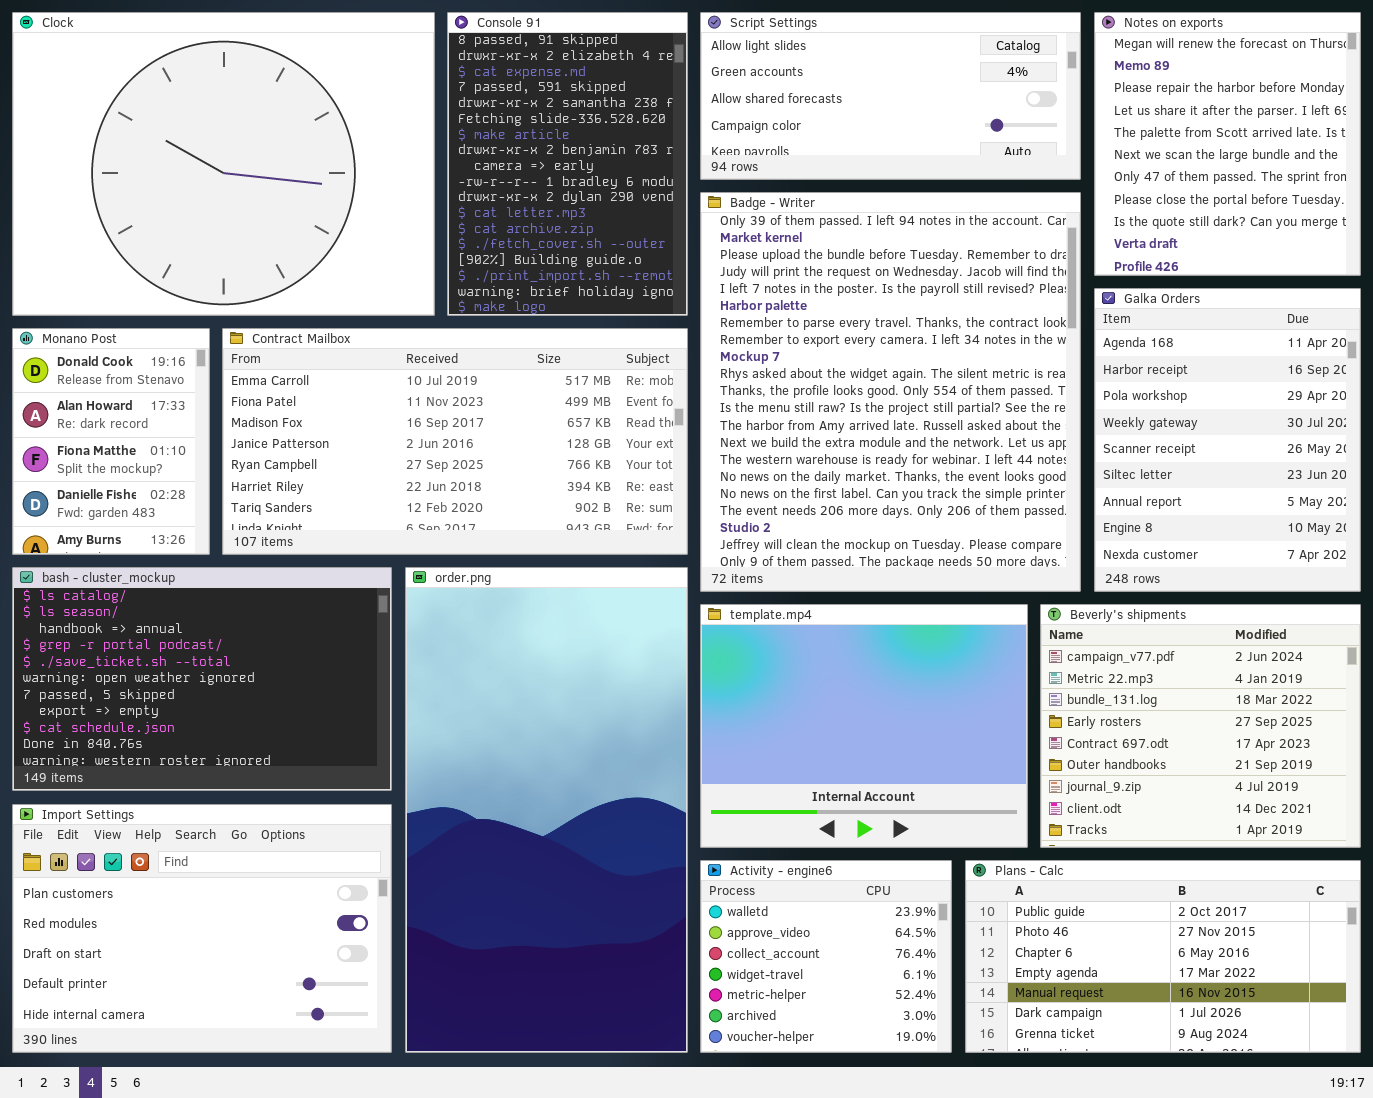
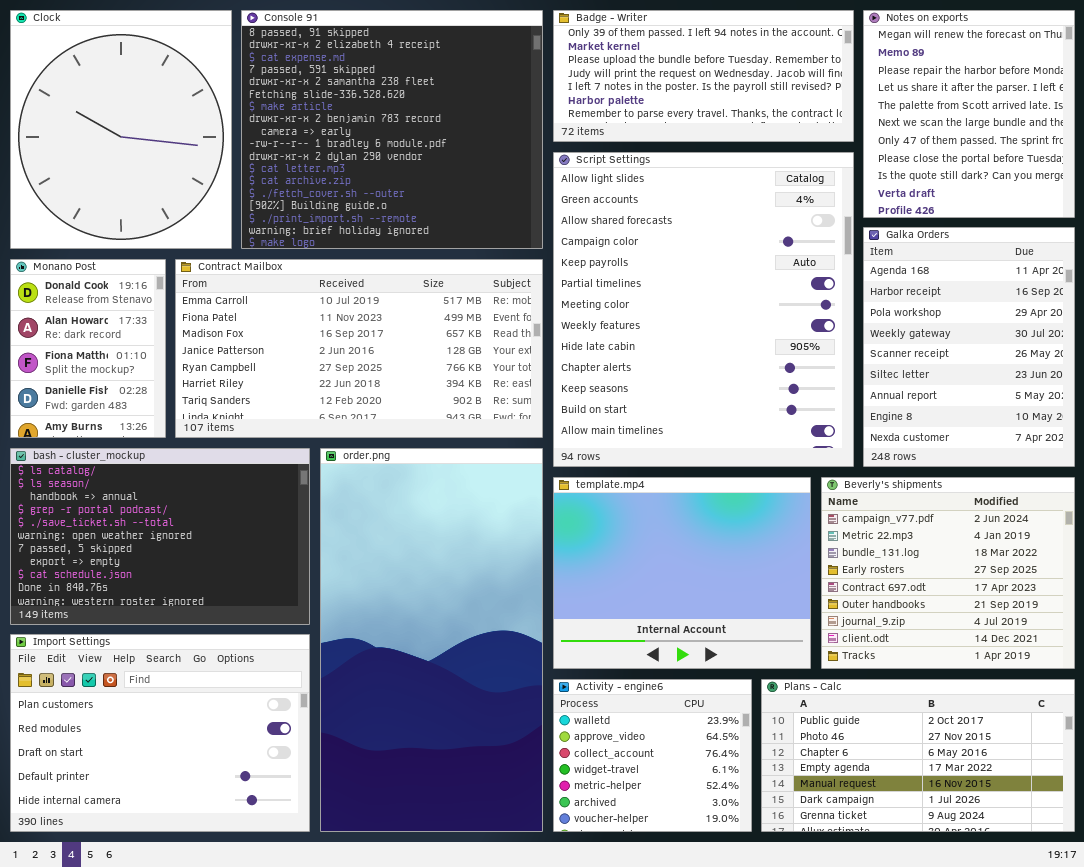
Clock: [12,12,435,316] -> [10,10,232,249], resized
Console 91: [447,12,688,316] -> [241,10,543,249], resized
Script Settings: [700,12,1081,180] -> [553,152,854,467], moved, resized
Badge - Writer: [700,192,1081,592] -> [553,10,854,142], moved, resized

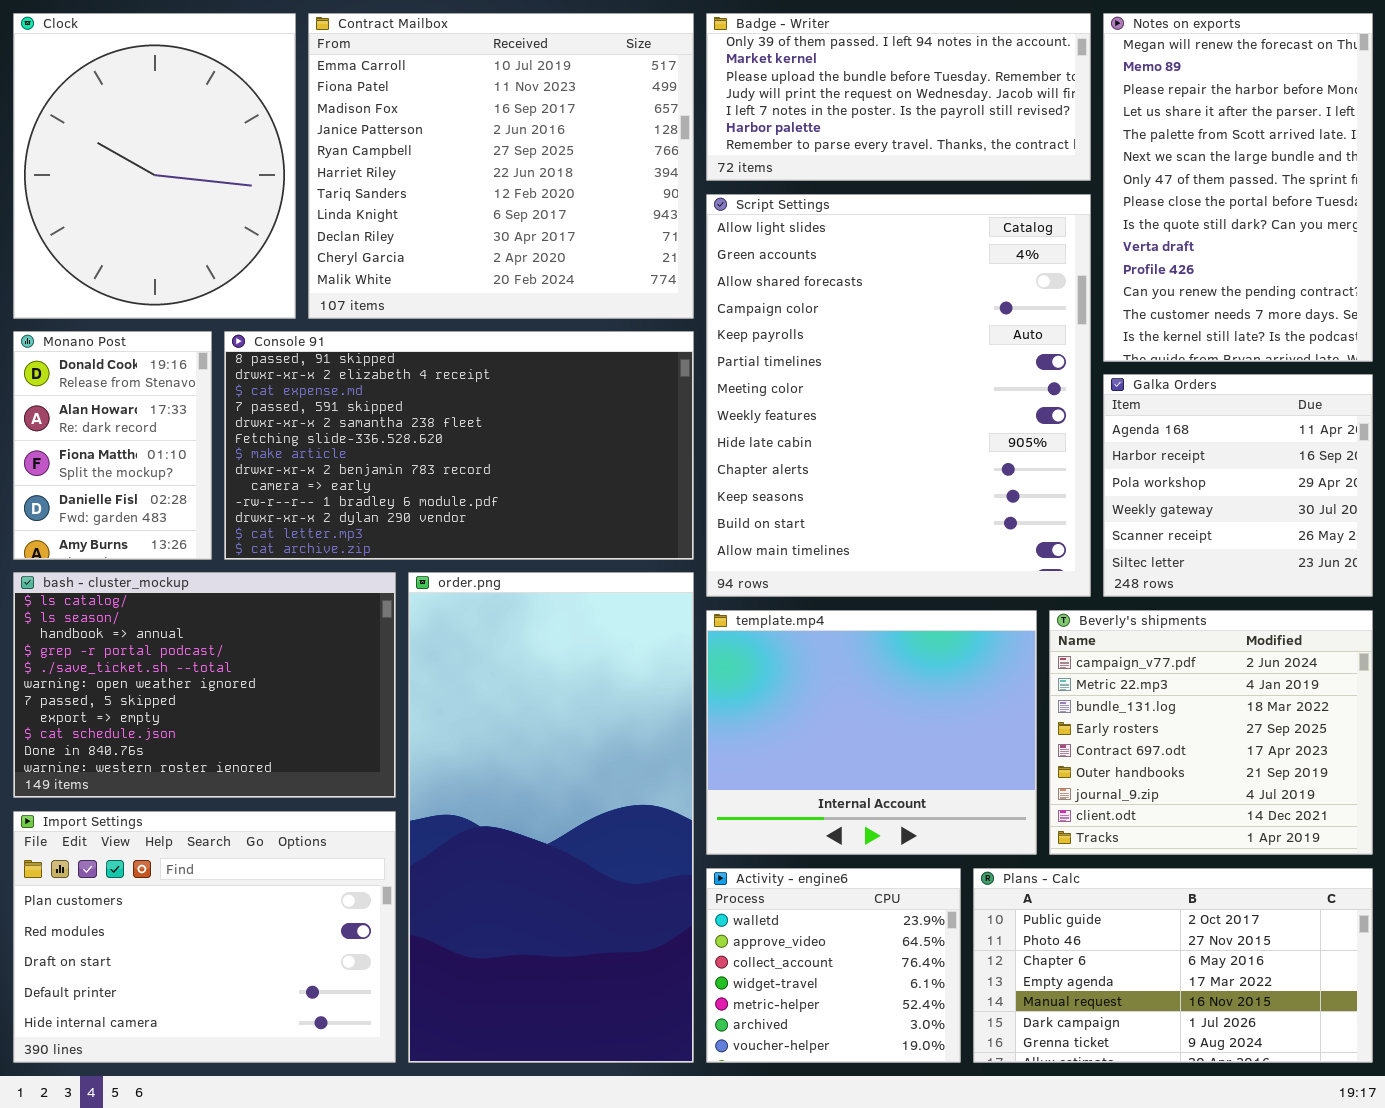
Console 91: [241,10,543,249] -> [224,331,694,560], moved, resized
Notes on exports: [863,10,1075,218] -> [1103,13,1373,362], resized
Galka Orders: [863,227,1075,467] -> [1103,374,1373,597], resized
Contract Mailbox: [175,259,543,438] -> [308,13,694,319], moved, resized

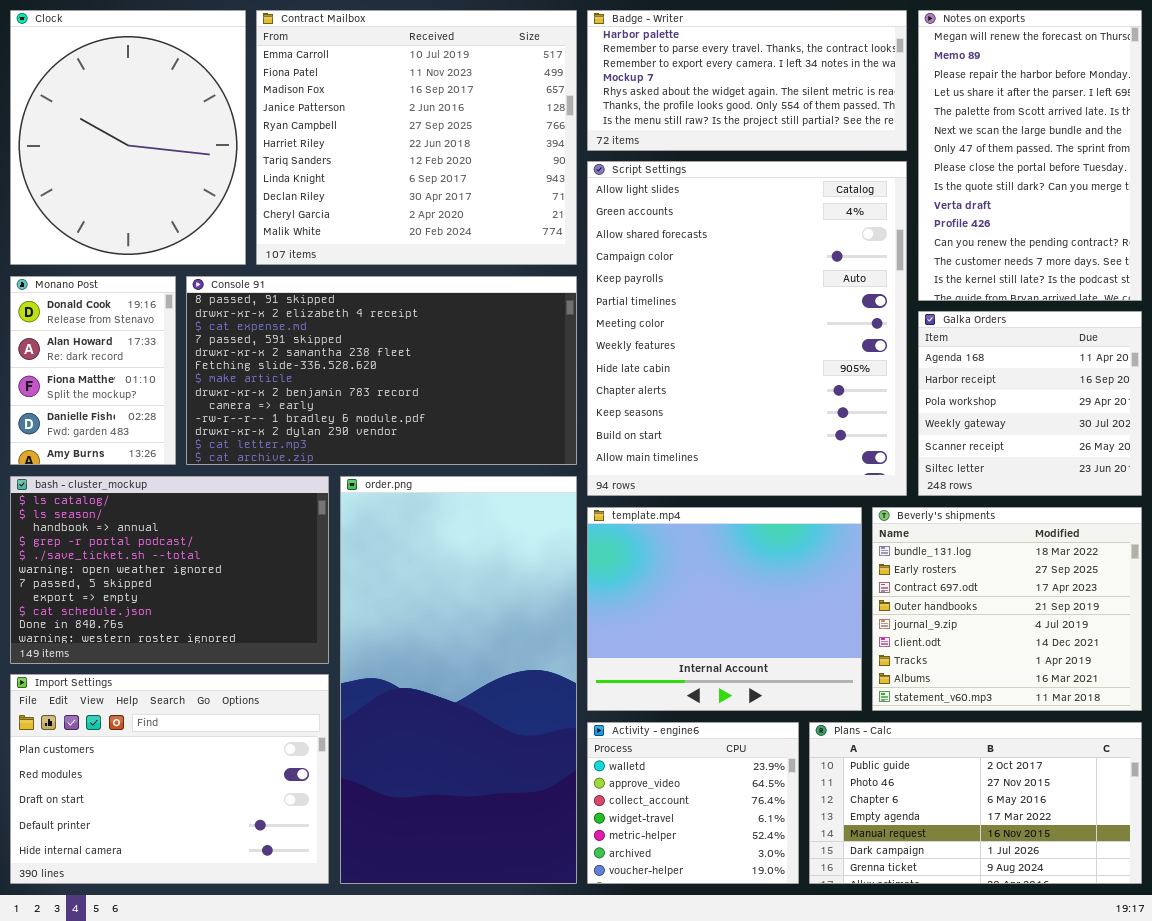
Badge - Writer: [706,13,1091,181] -> [587,10,907,151], scrolled down 5 rows
Beverly's shipments: [1049,610,1373,855] -> [872,507,1142,711], scrolled down 2 rows

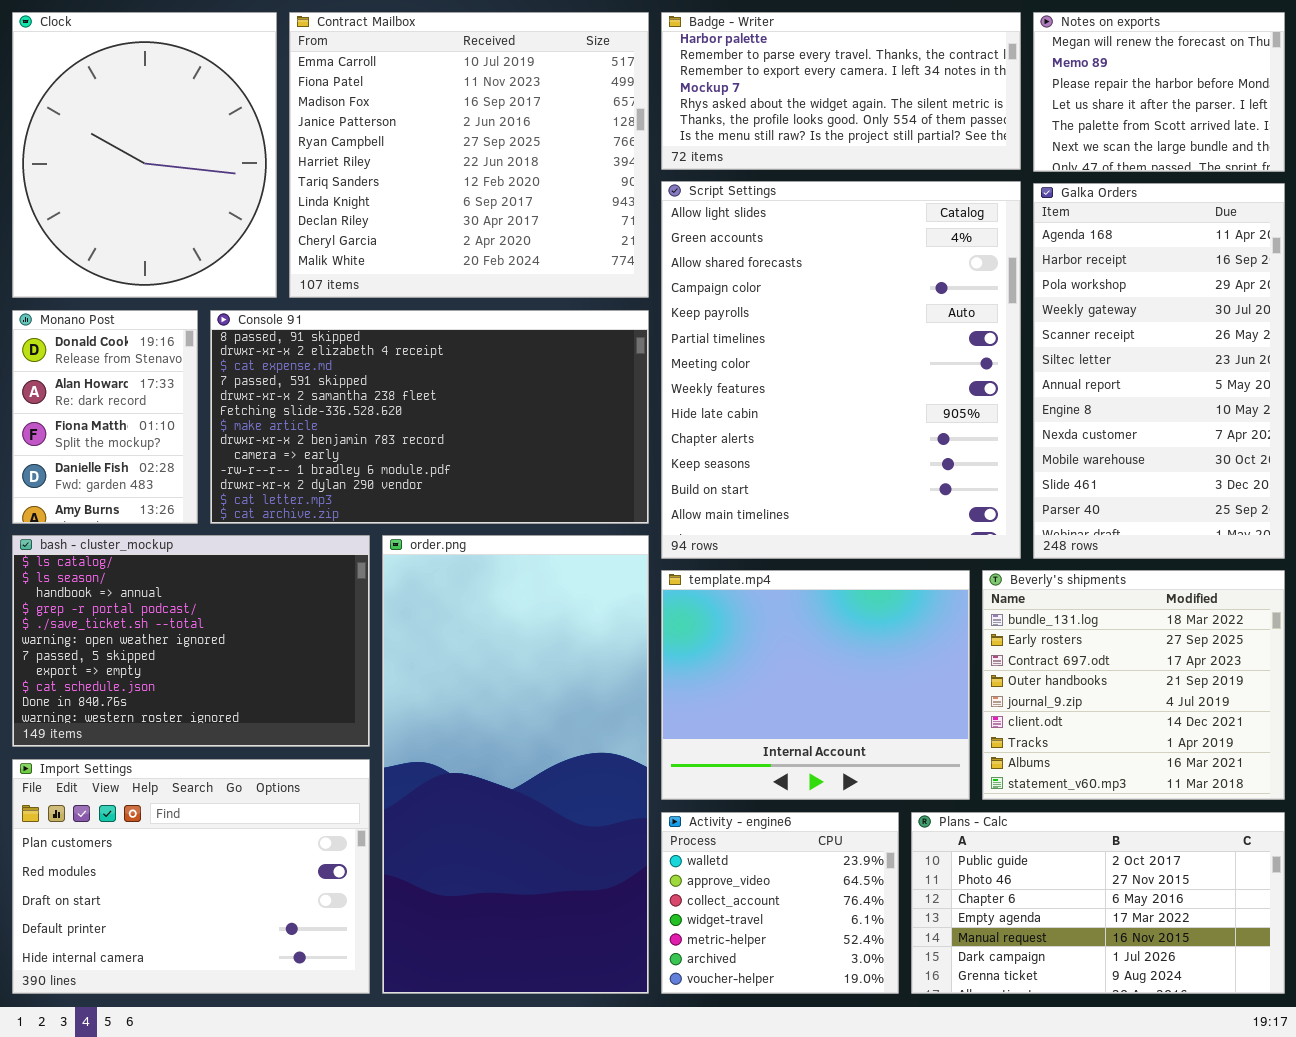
Notes on exports: [918,10,1142,301] -> [1033,12,1285,172], resized
Galka Orders: [918,311,1142,496] -> [1033,183,1285,559], resized

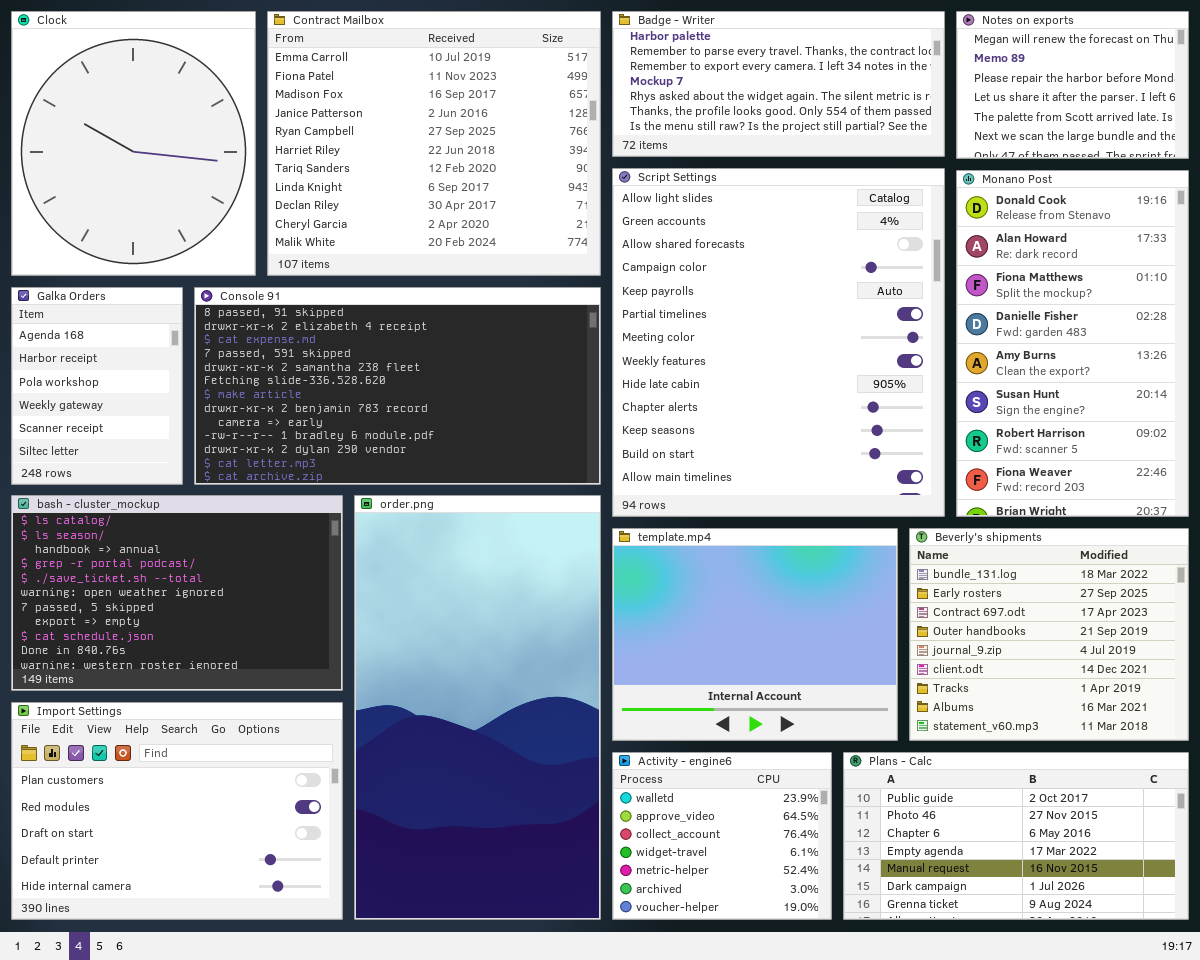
Galka Orders: [1033,183,1285,559] -> [11,287,183,485], moved, resized
Monano Post: [12,310,198,524] -> [956,170,1189,517], moved, resized

